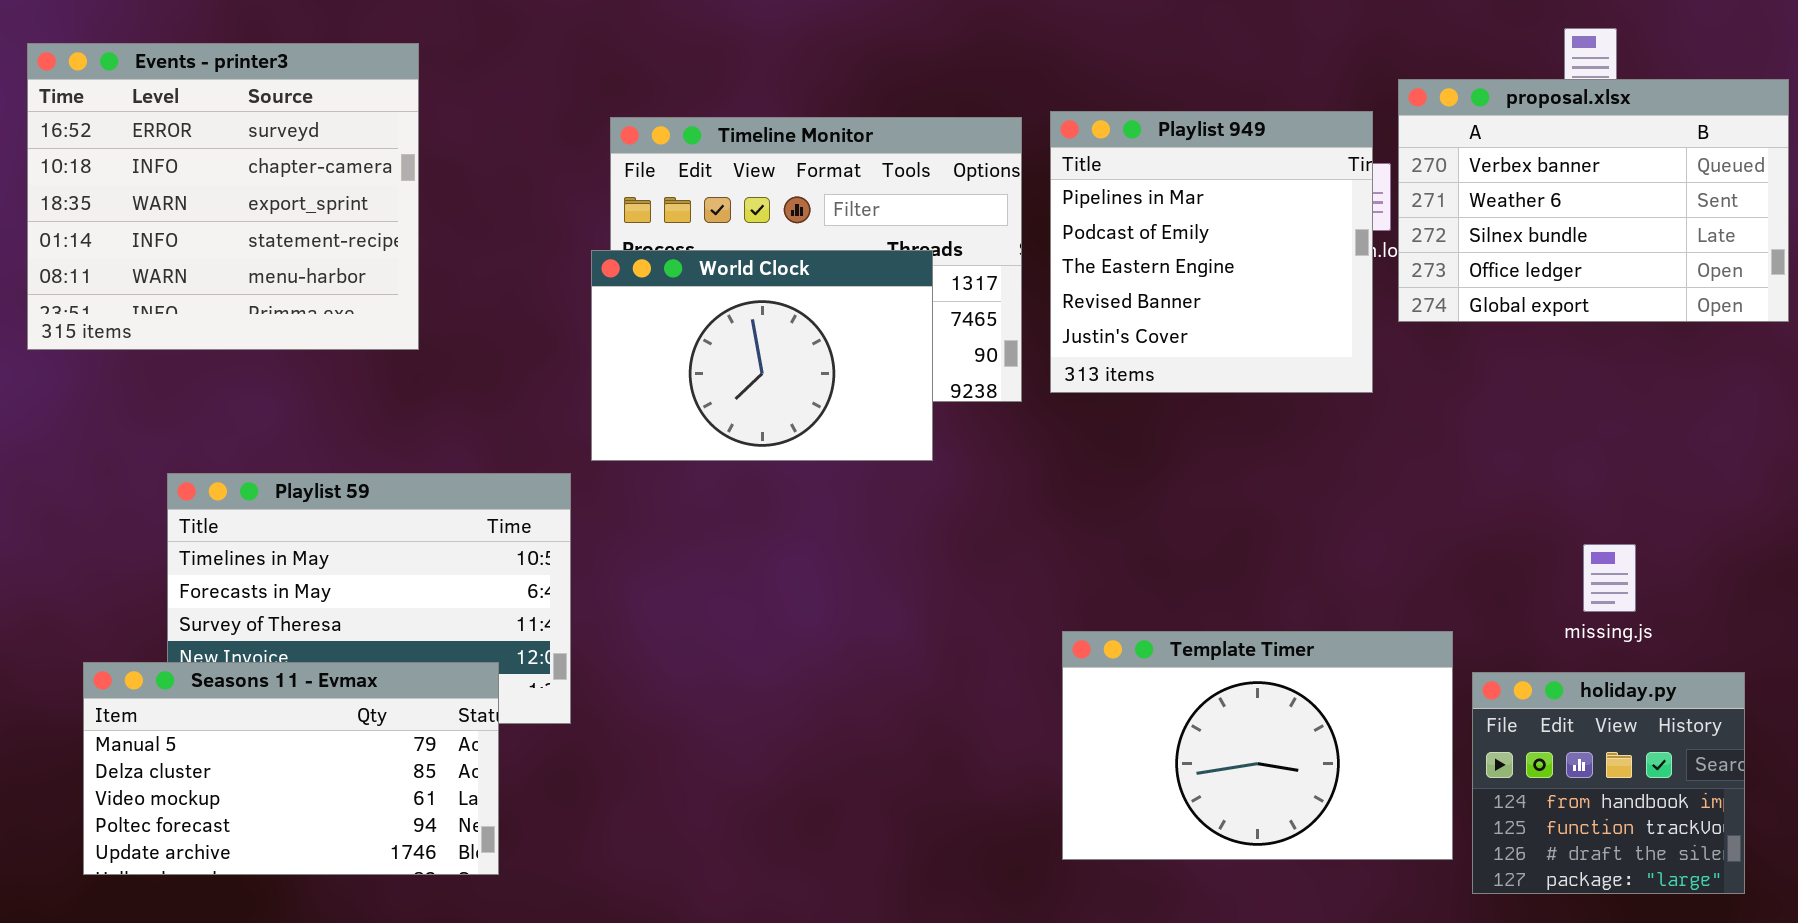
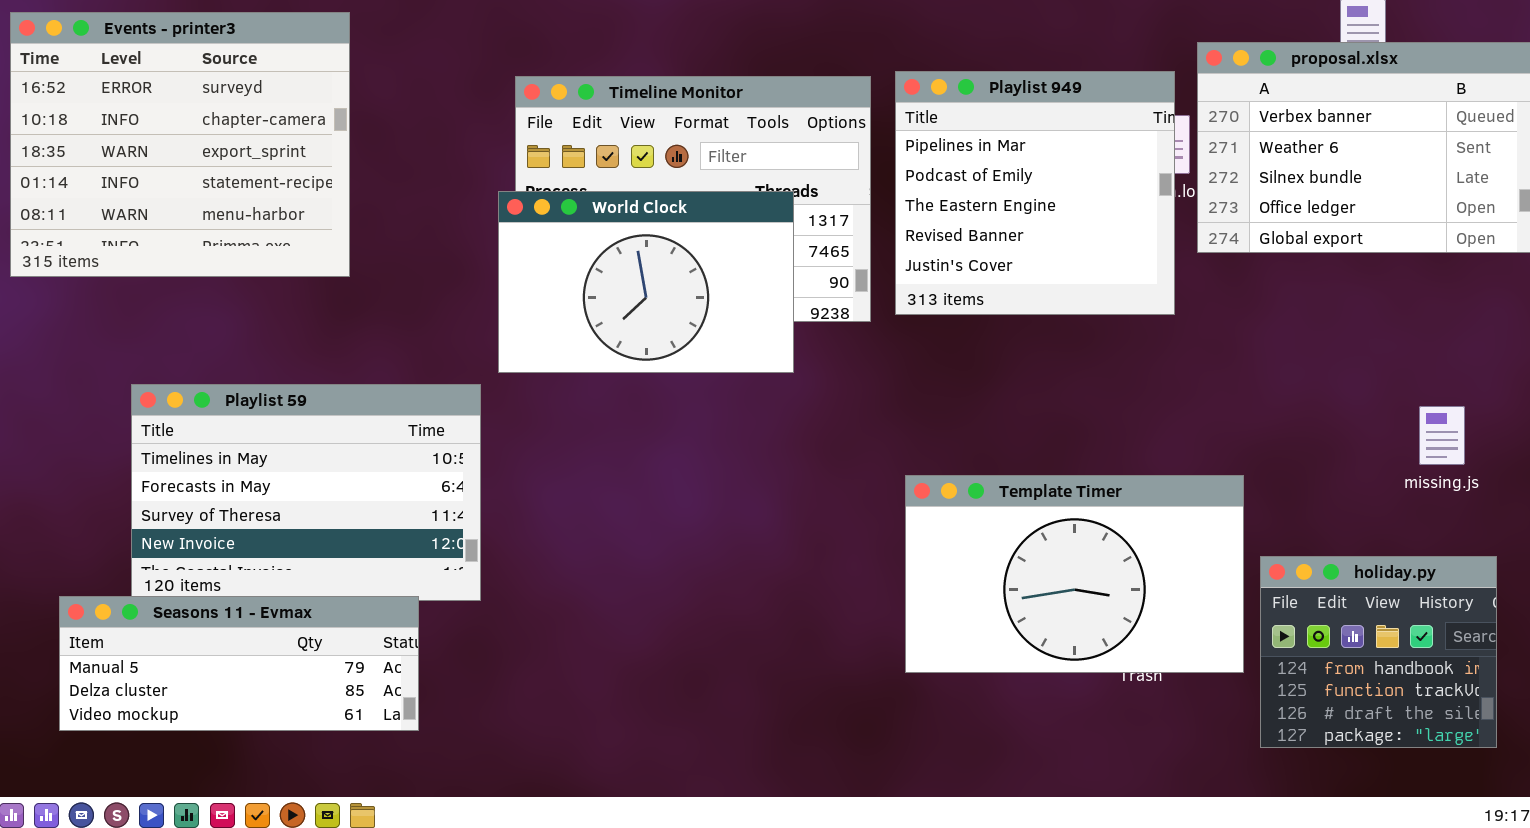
missing.js: [1583,544,1636,612] -> [1419,406,1465,465], moved
Template Timer: [1062,631,1453,860] -> [905,475,1244,673], moved
Seasons 11 - Evmax: [83,662,499,875] -> [59,596,419,731], resized

